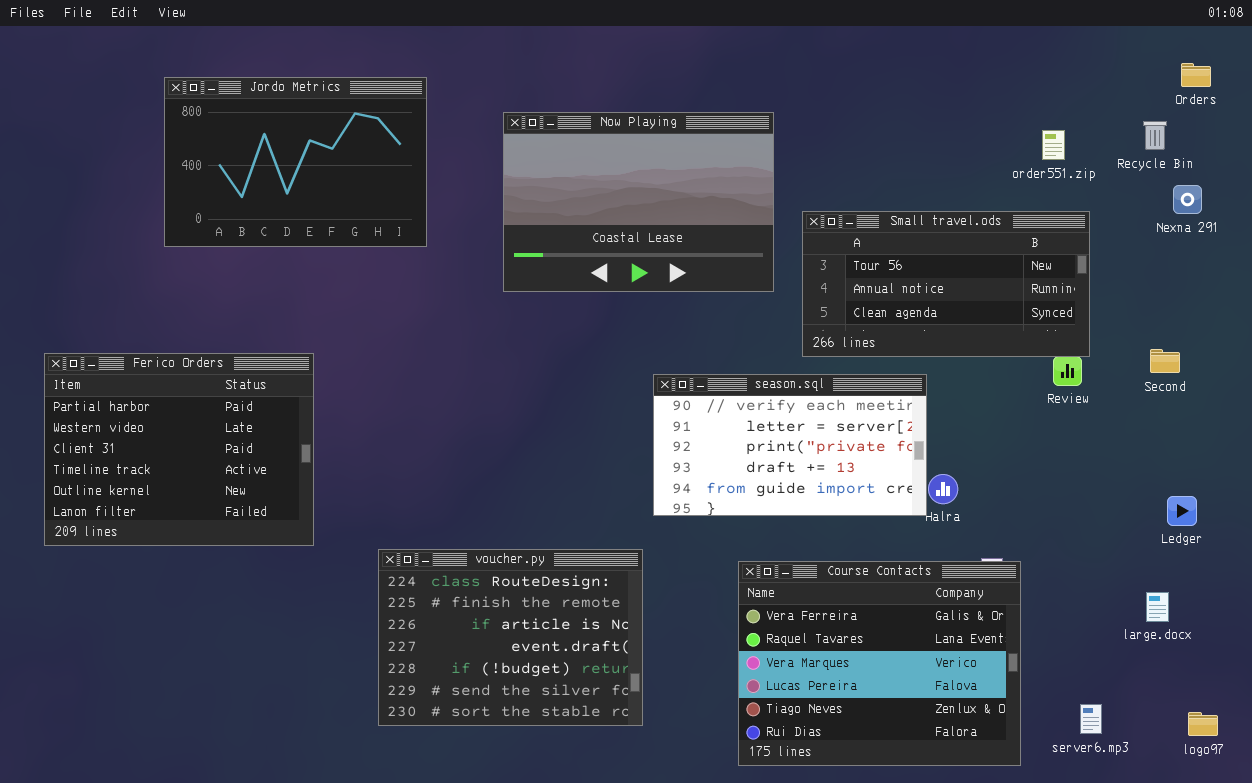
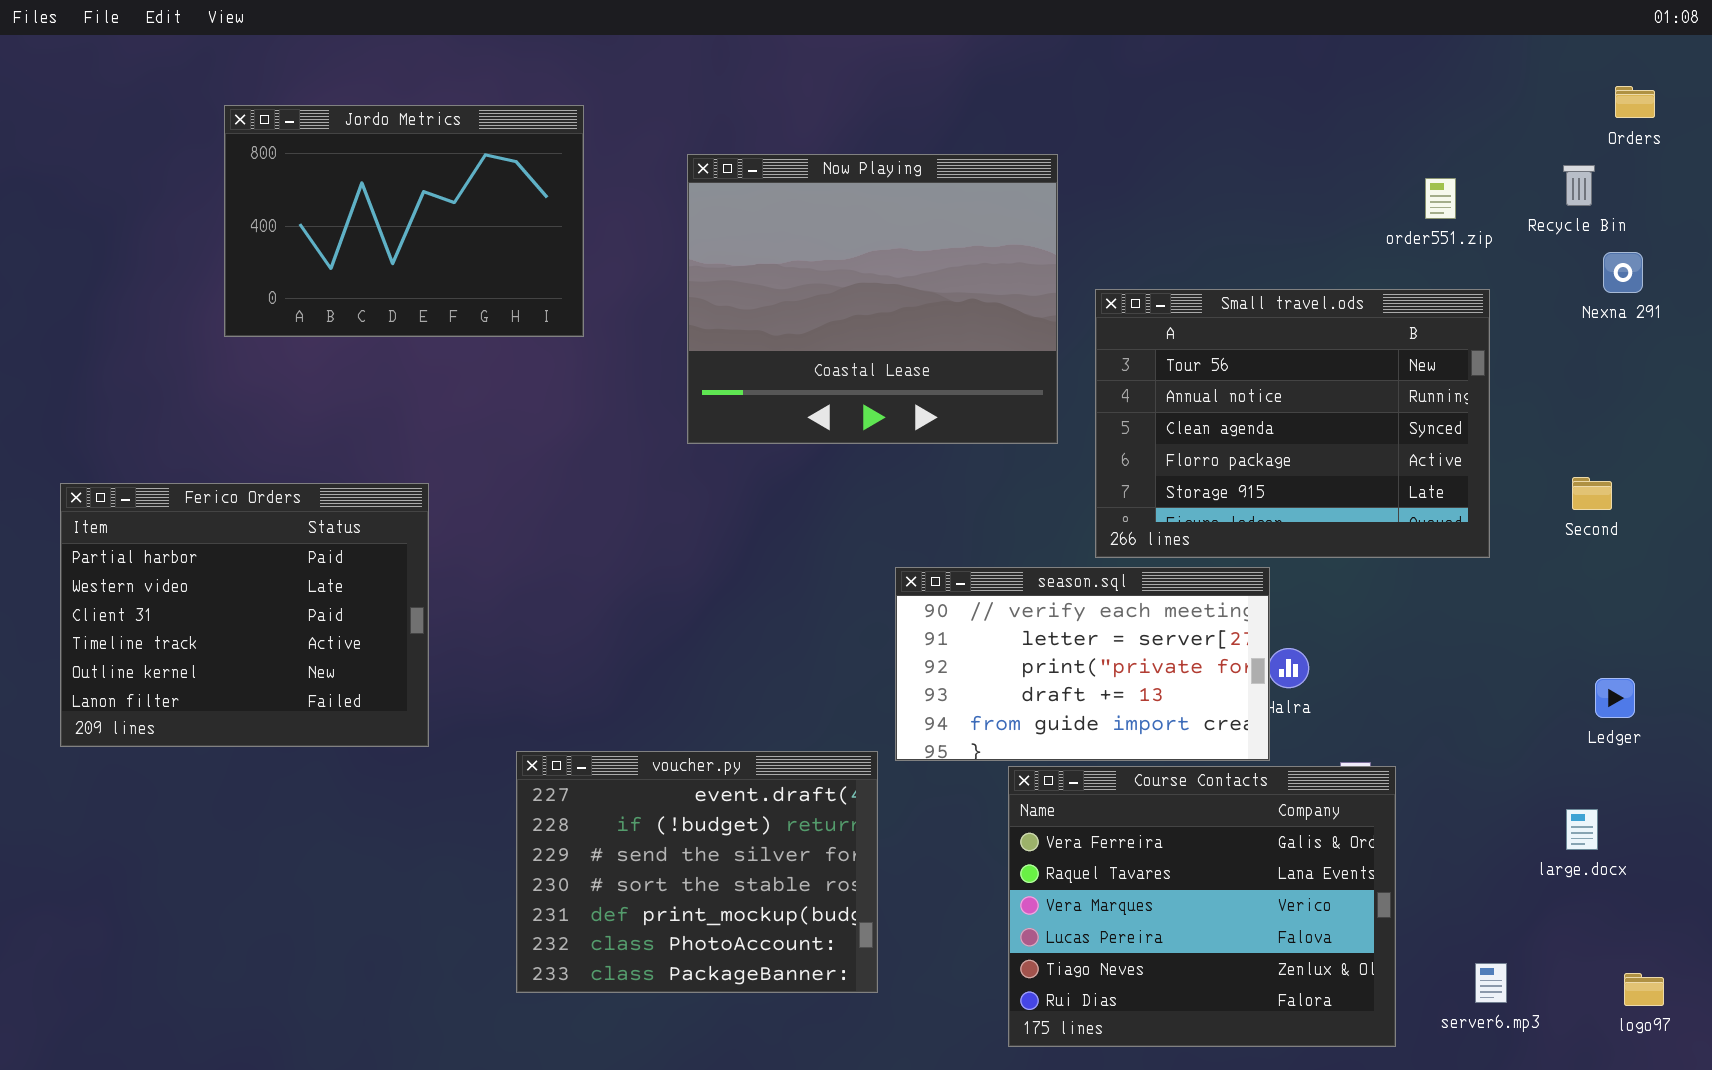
Now Playing: [503,112,774,292] -> [687,154,1058,444], resized
Small travel.ods: [802,211,1090,357] -> [1095,289,1490,558], resized
season.sql: [653,374,927,516] -> [895,567,1270,761], moved
voucher.py: [378,549,643,726] -> [516,751,878,993], scrolled down 3 rows

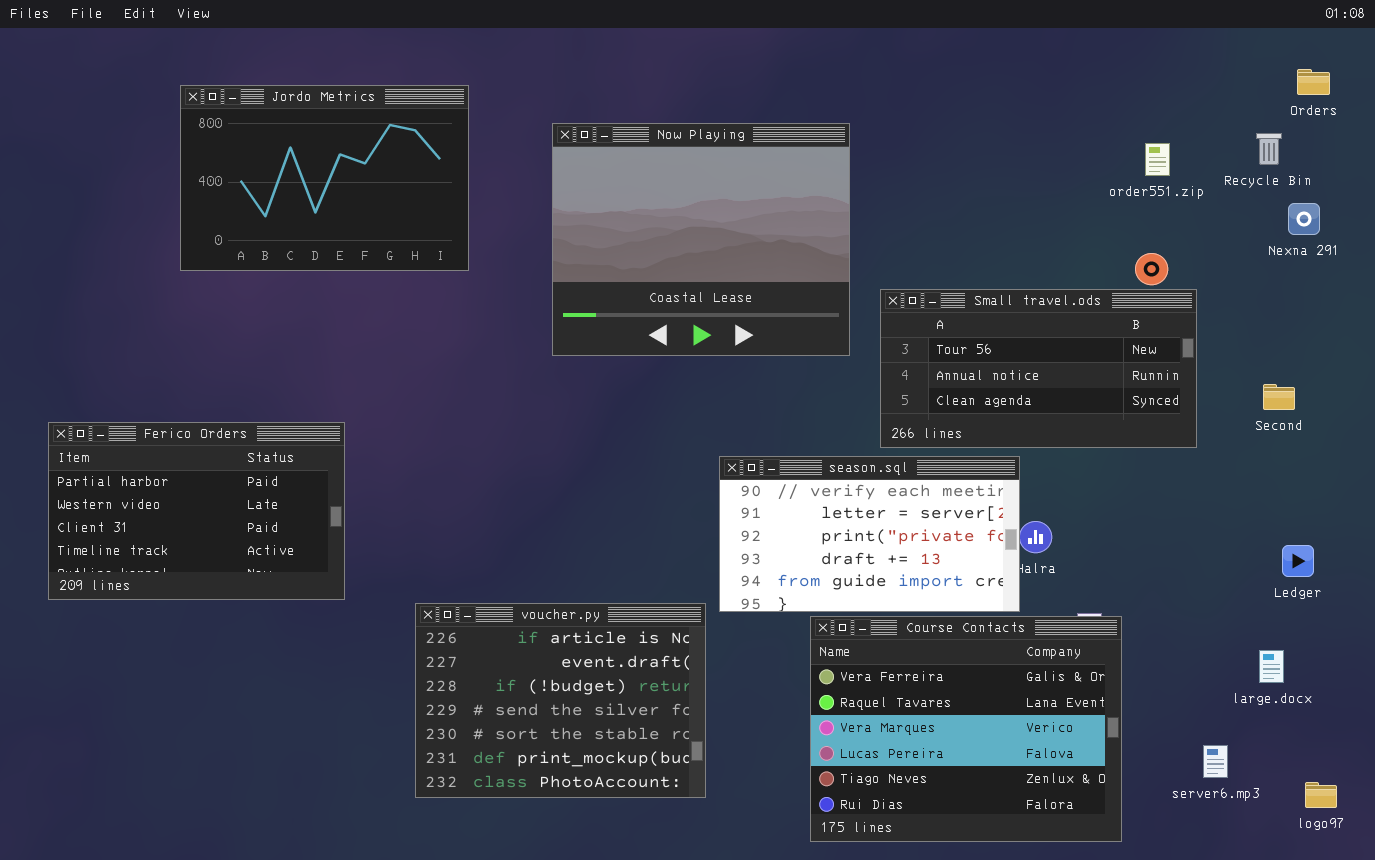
Small travel.ods: [1095,289,1490,558] -> [880,289,1197,448], resized
Ferico Orders: [60,483,429,747] -> [48,422,345,600], resized
voucher.py: [516,751,878,993] -> [415,603,706,798], scrolled up 1 row
server6.mp3: [1475,963,1507,1003] -> [1203,745,1228,778], moved

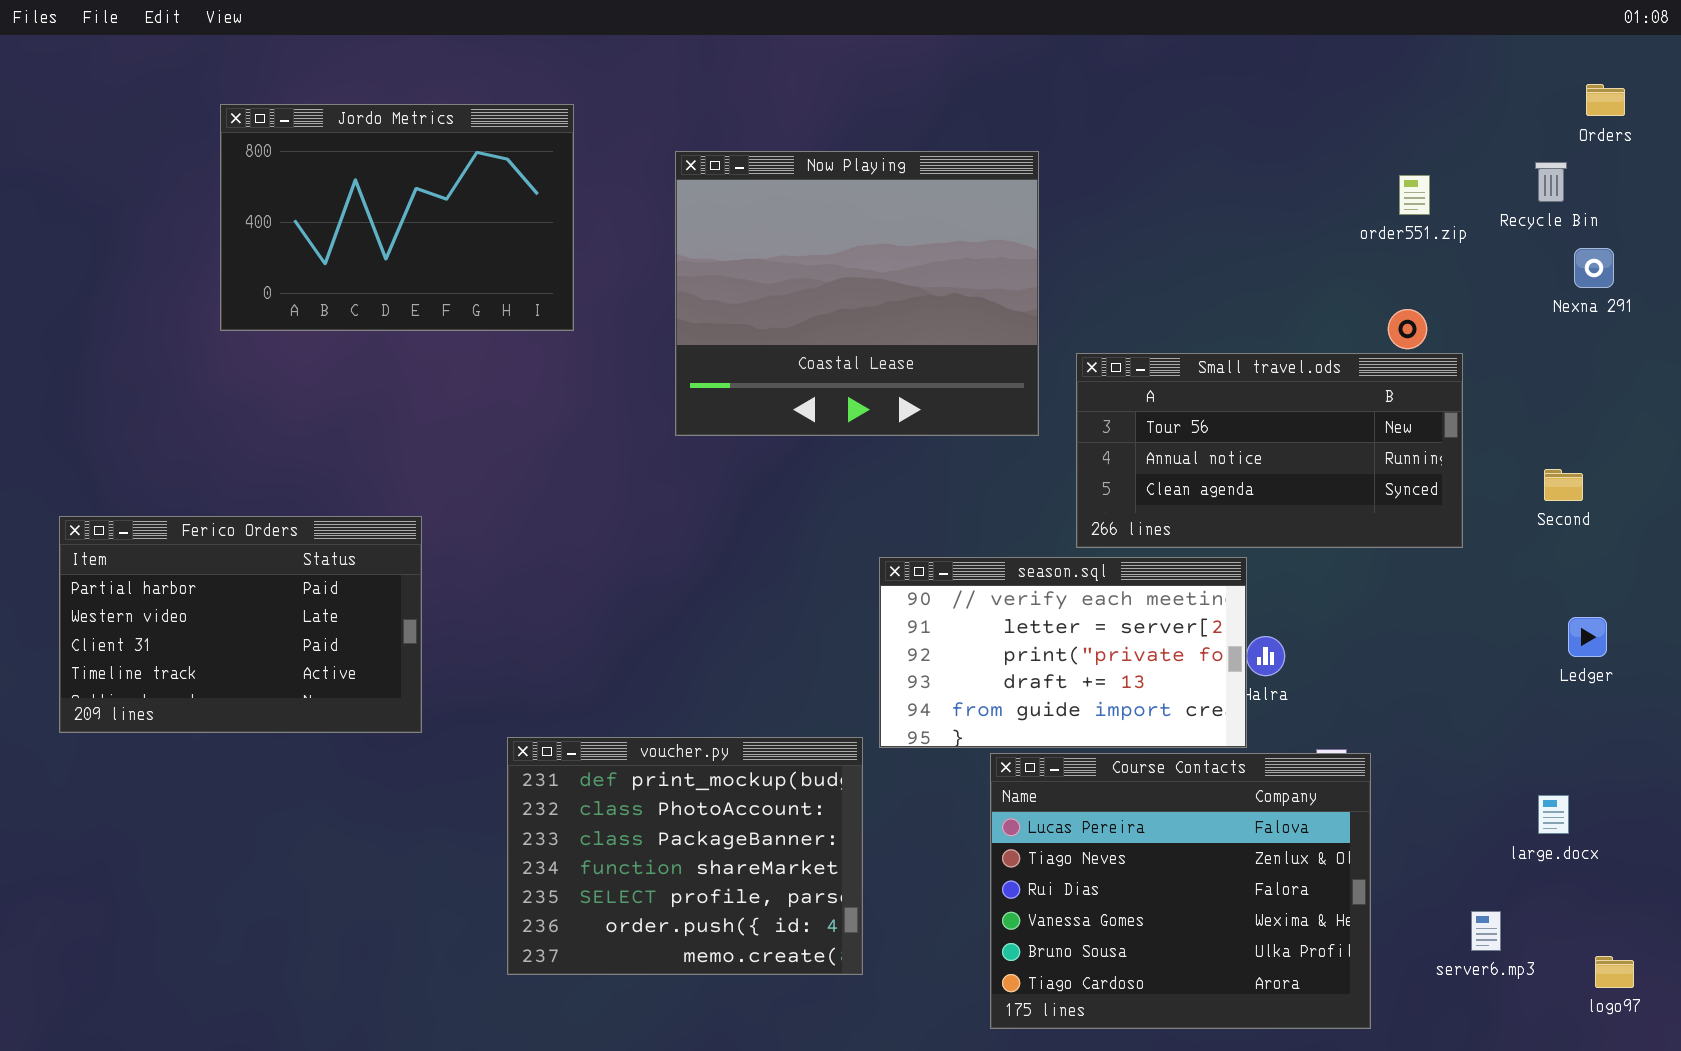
Ledger: [1282,545,1314,577] -> [1568,617,1607,657], moved
voucher.py: [415,603,706,798] -> [507,737,863,975], scrolled down 5 rows
Course Contacts: [810,616,1122,842] -> [990,753,1371,1029], scrolled down 3 rows

